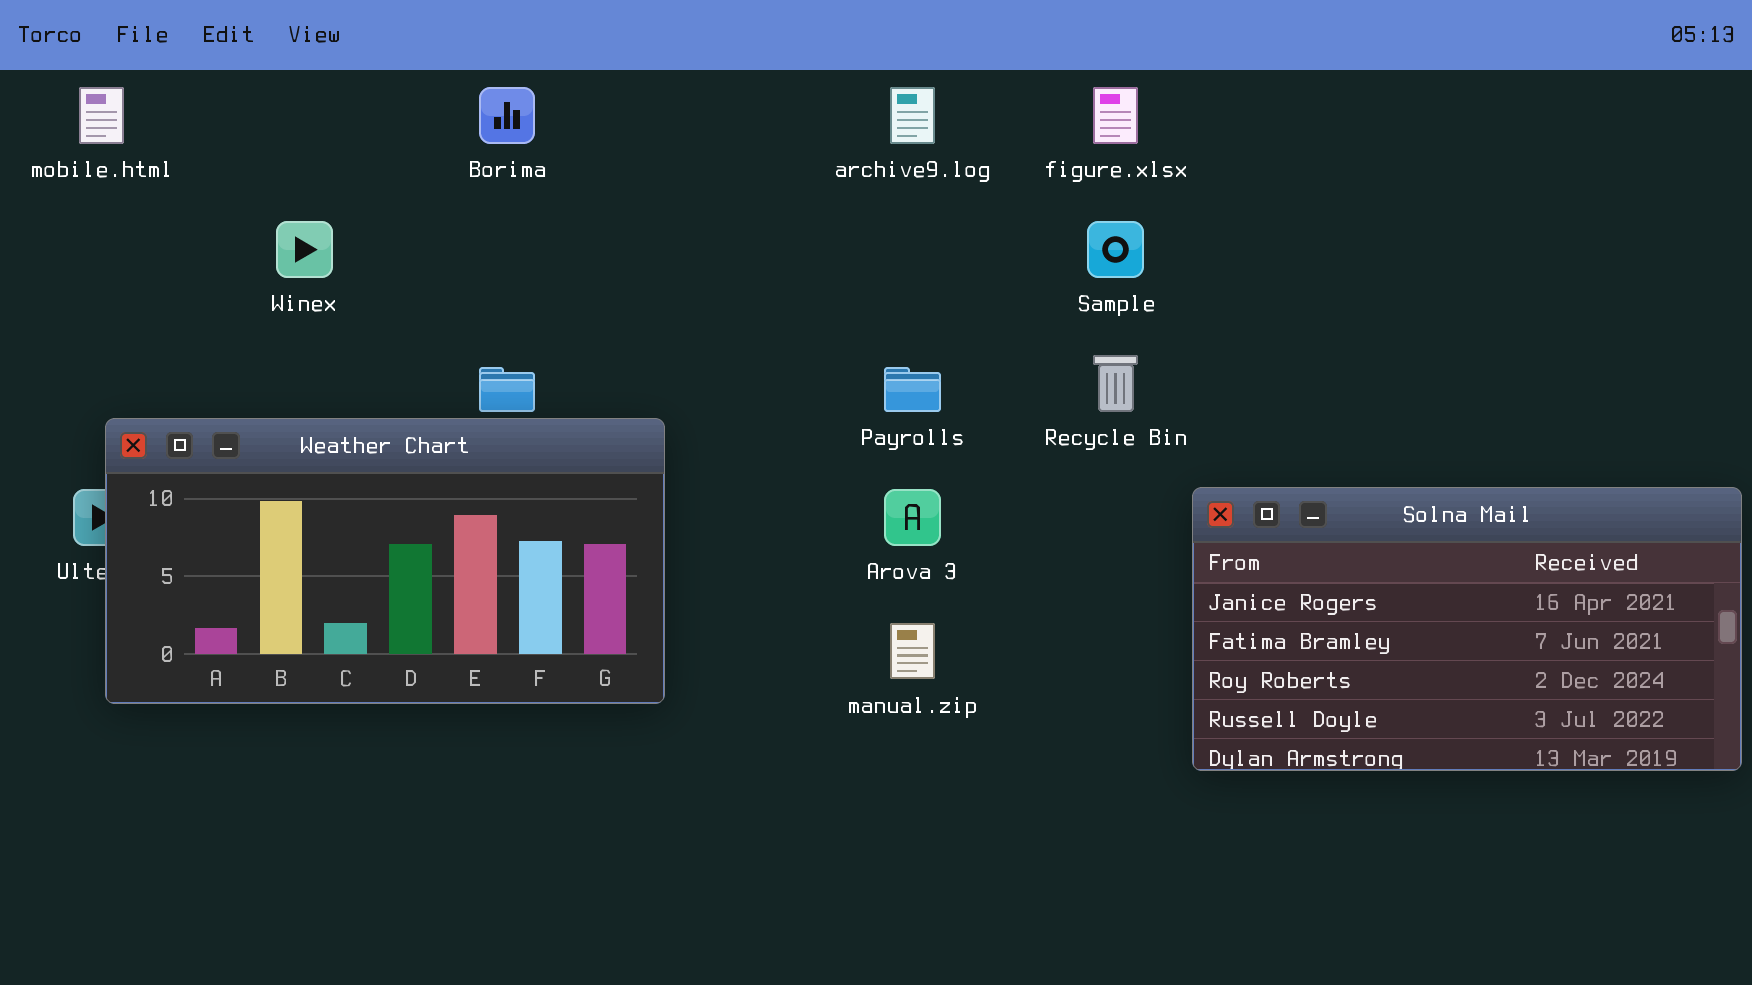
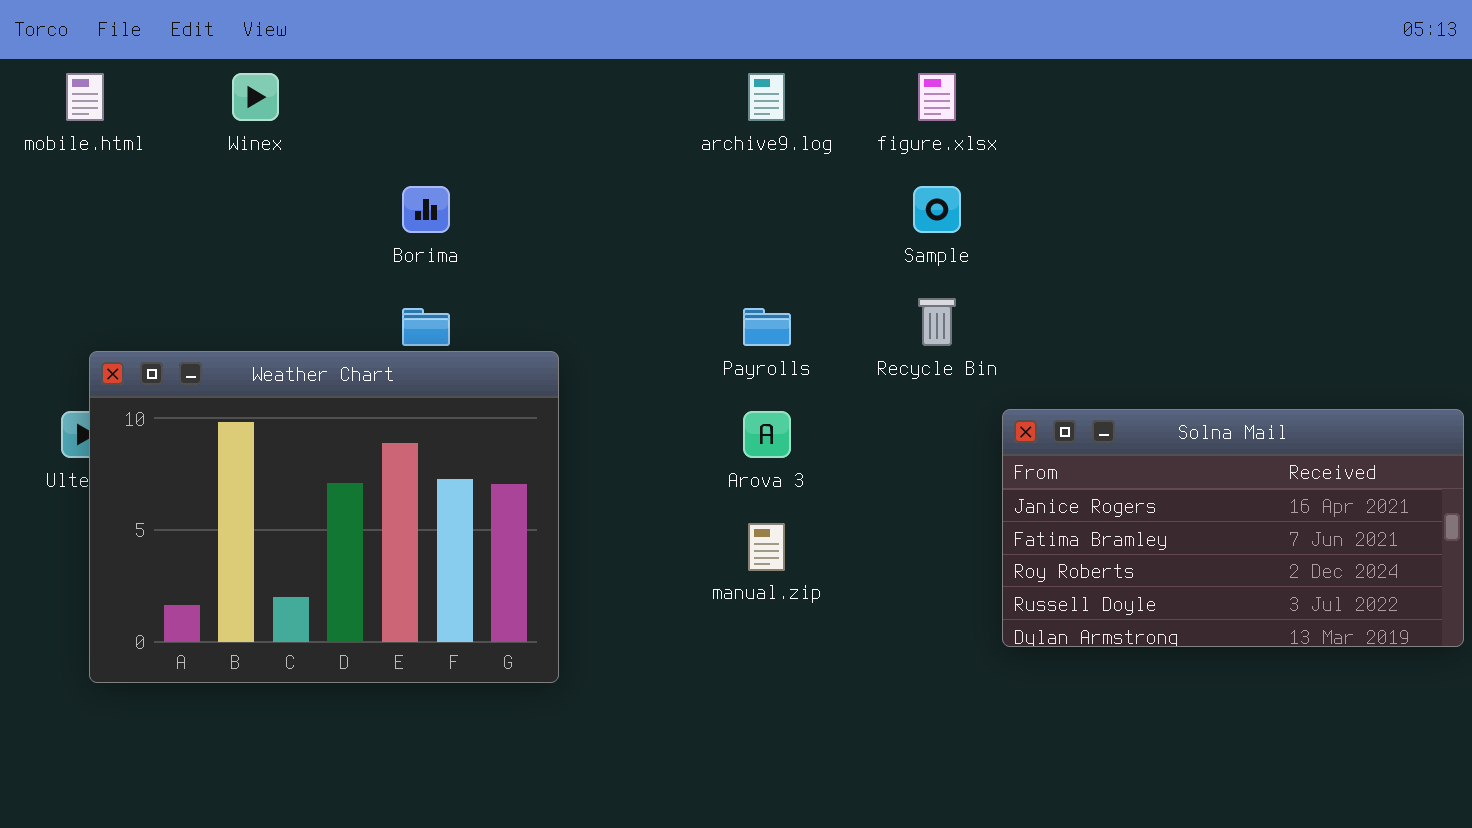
Borima: [479,87,535,144] -> [402,186,450,233], moved
Winex: [276,221,333,278] -> [232,73,279,121], moved
Weather Chart: [105,418,665,704] -> [89,351,559,683], resized

